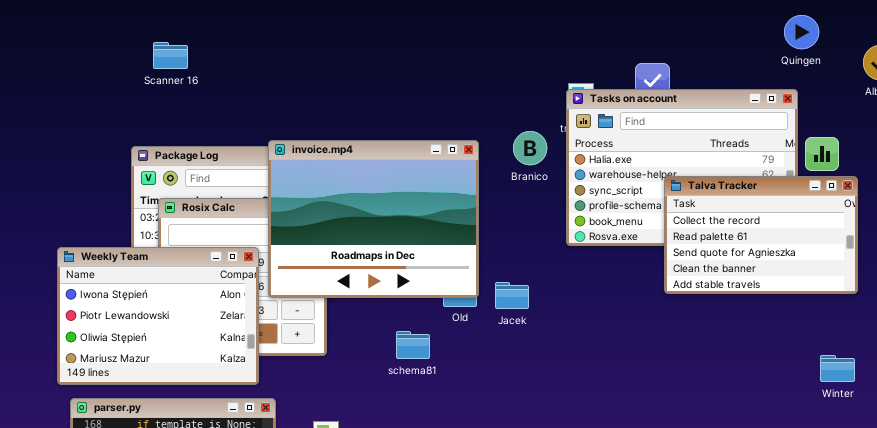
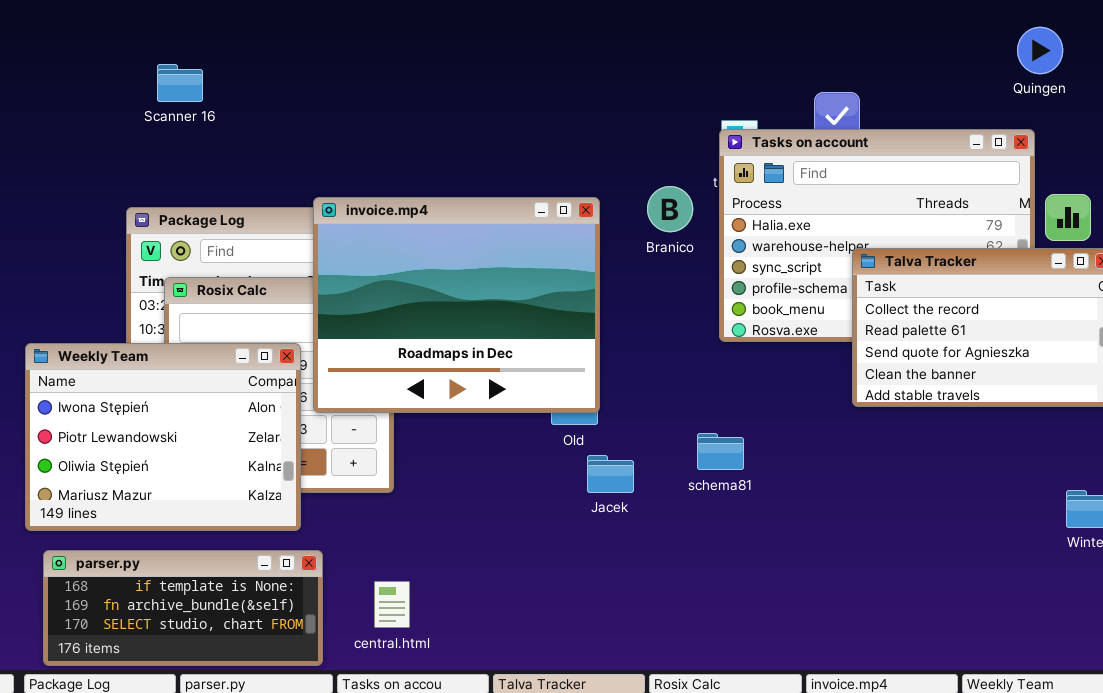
Jacek: [495,282,529,309] -> [587,455,634,493], moved
schema81: [396,331,430,359] -> [697,433,744,470], moved

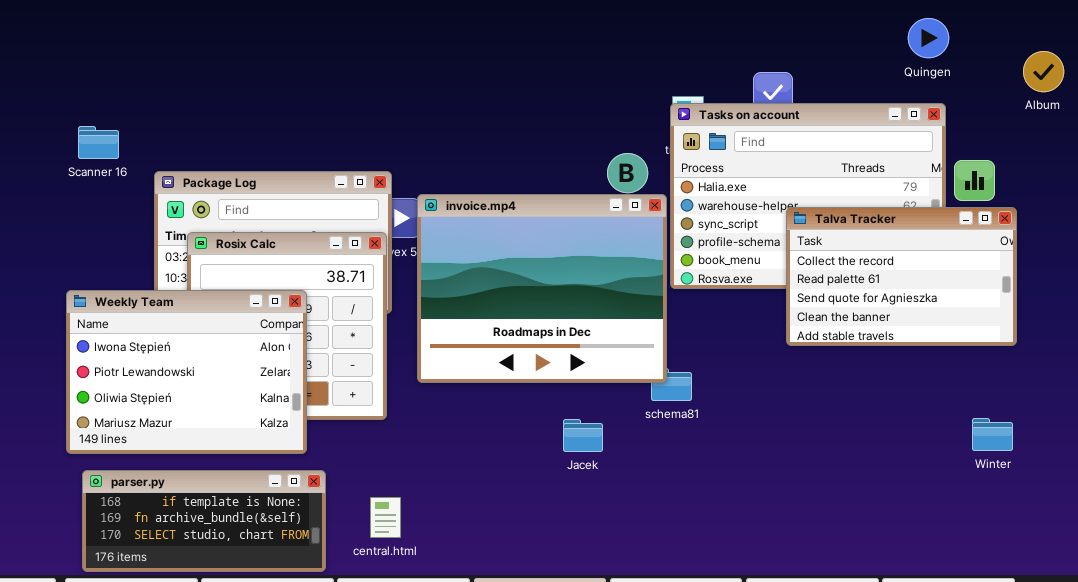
Quingen: [1017,27,1063,74] -> [908,18,949,58], moved
Scanner 16: [157,64,203,102] -> [78,126,119,159], moved
invoice.mp4: [313,197,600,413] -> [417,194,667,383], moved
Jacek: [587,455,634,493] -> [563,419,603,452], moved

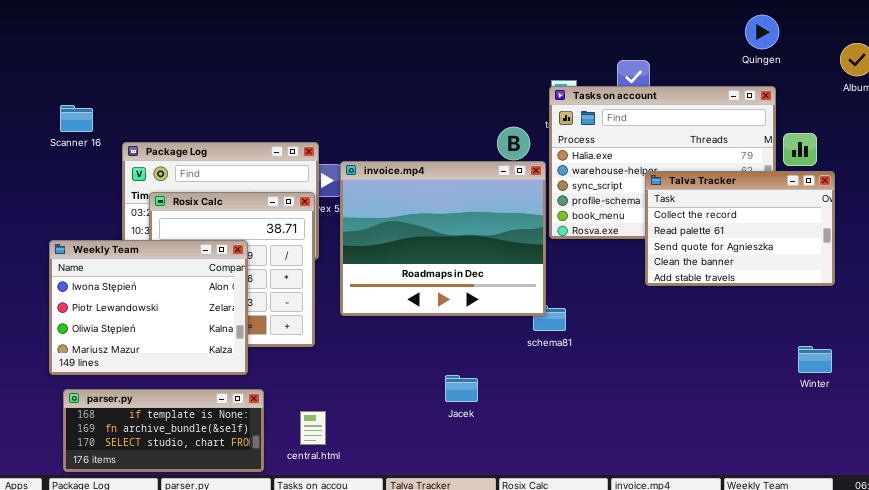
Jacek: [563,419,603,452] -> [445,375,478,402], moved

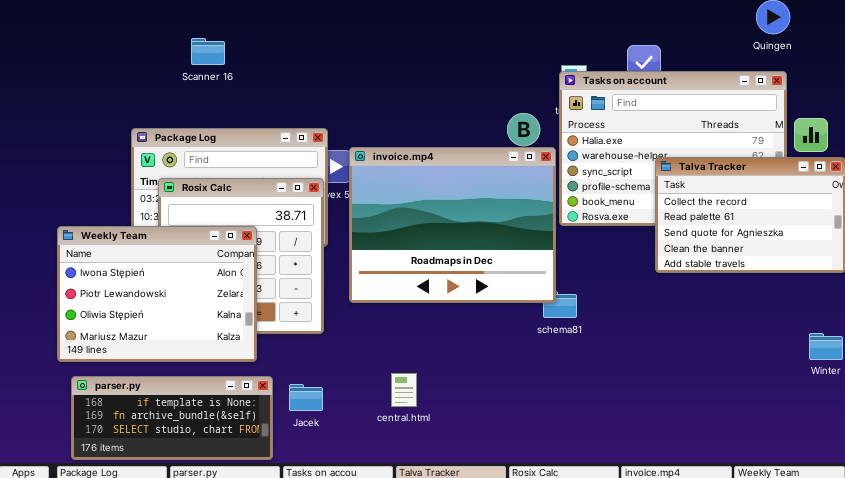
Scanner 16: [60,105,93,132] -> [191,38,225,65], moved
Jacek: [445,375,478,402] -> [289,384,323,411], moved
central.html: [300,411,326,445] -> [391,373,417,407], moved

